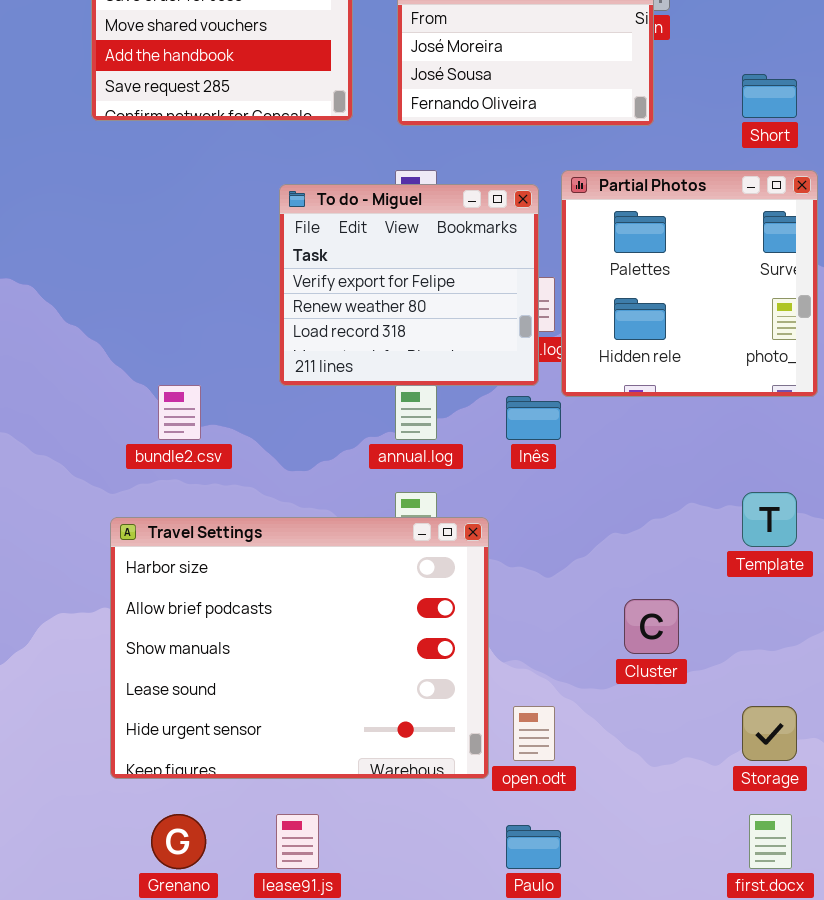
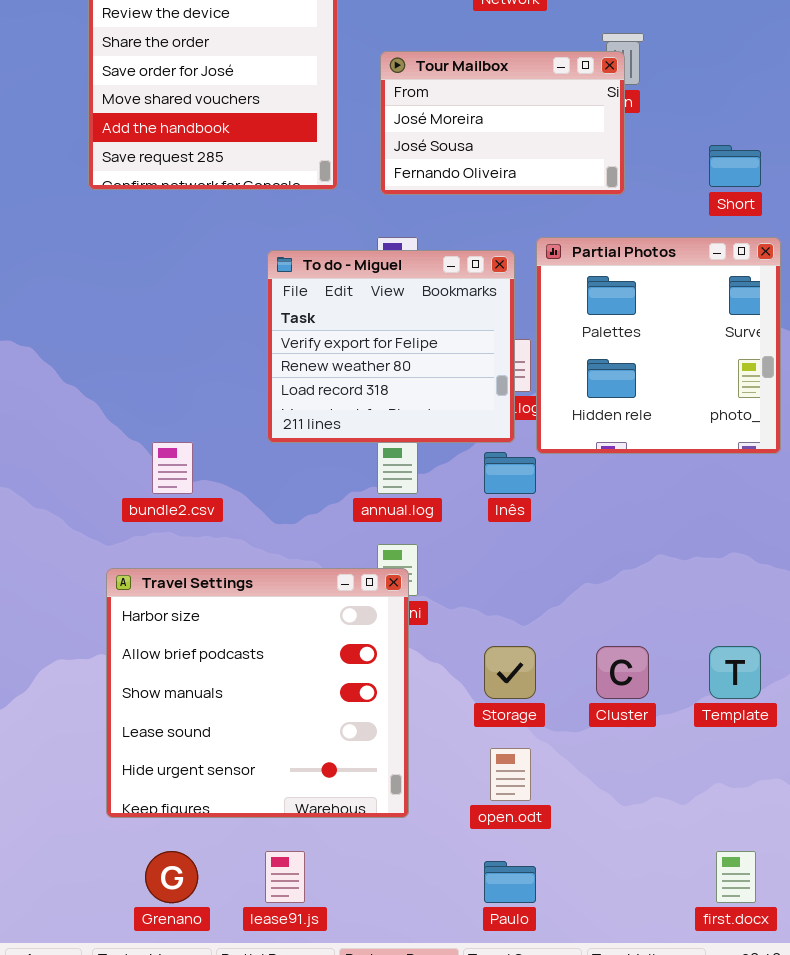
Template: [742,492,797,547] -> [709,646,761,699], moved
Travel Settings: [110,517,489,779] -> [106,568,409,818], resized
Storage: [742,706,797,761] -> [484,646,536,699], moved

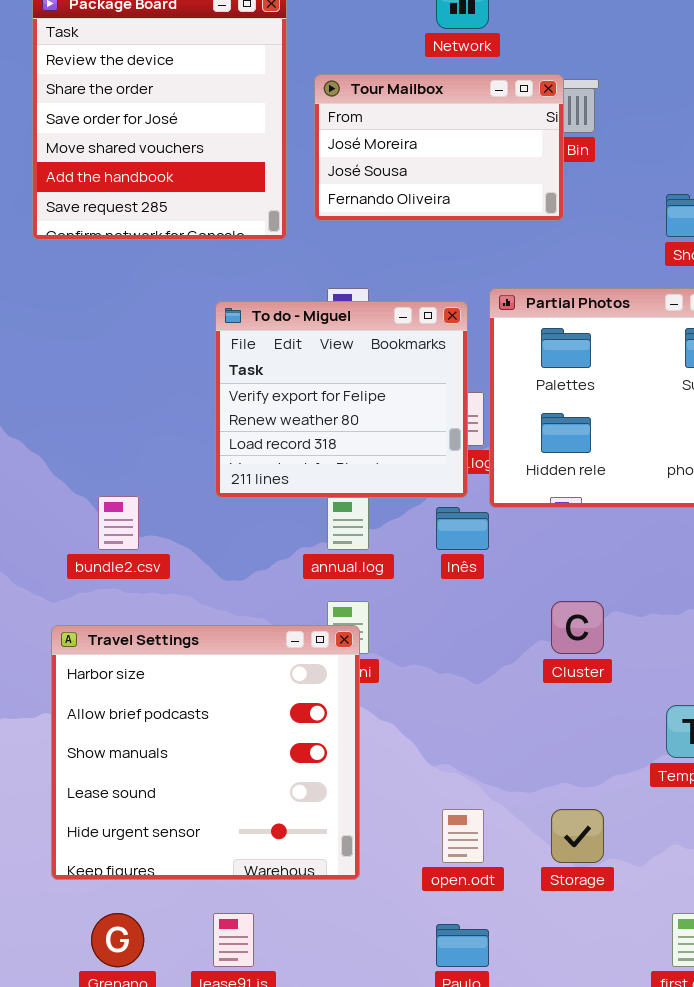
Tour Mailbox: [380,51,625,195] -> [314,74,564,221], moved
Storage: [484,646,536,699] -> [551,809,604,863], moved
Cluster: [596,646,649,699] -> [551,601,604,654], moved

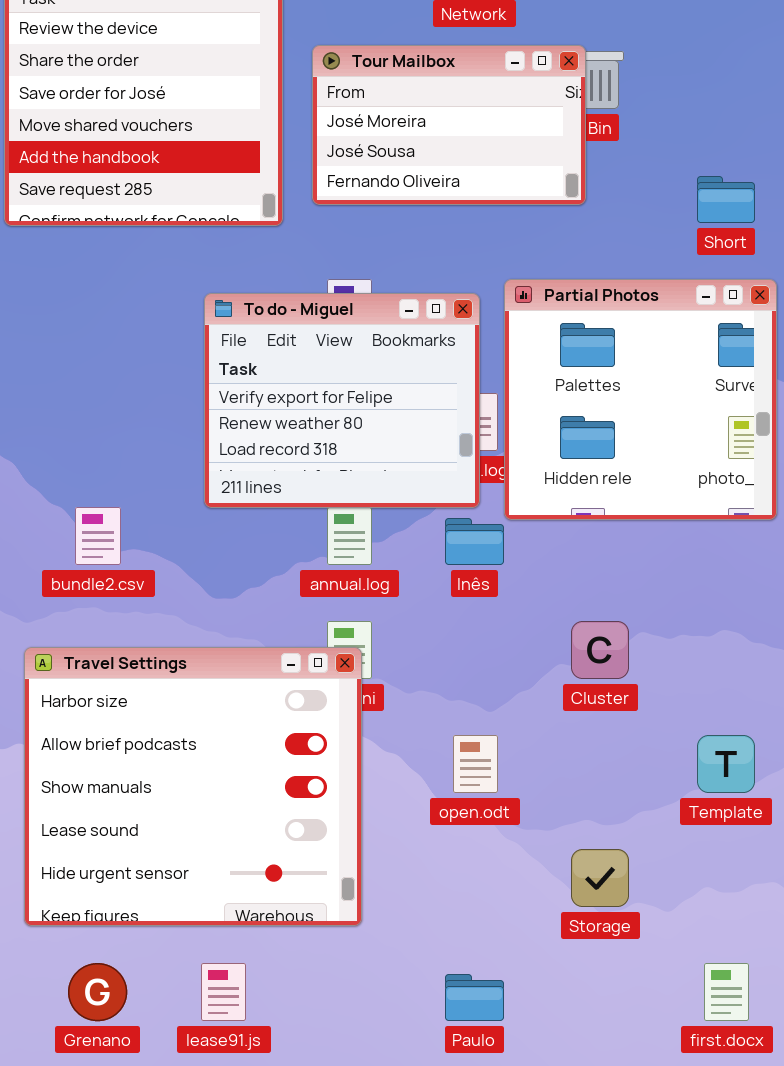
open.odt: [442,809,484,863] -> [453,735,498,793], moved

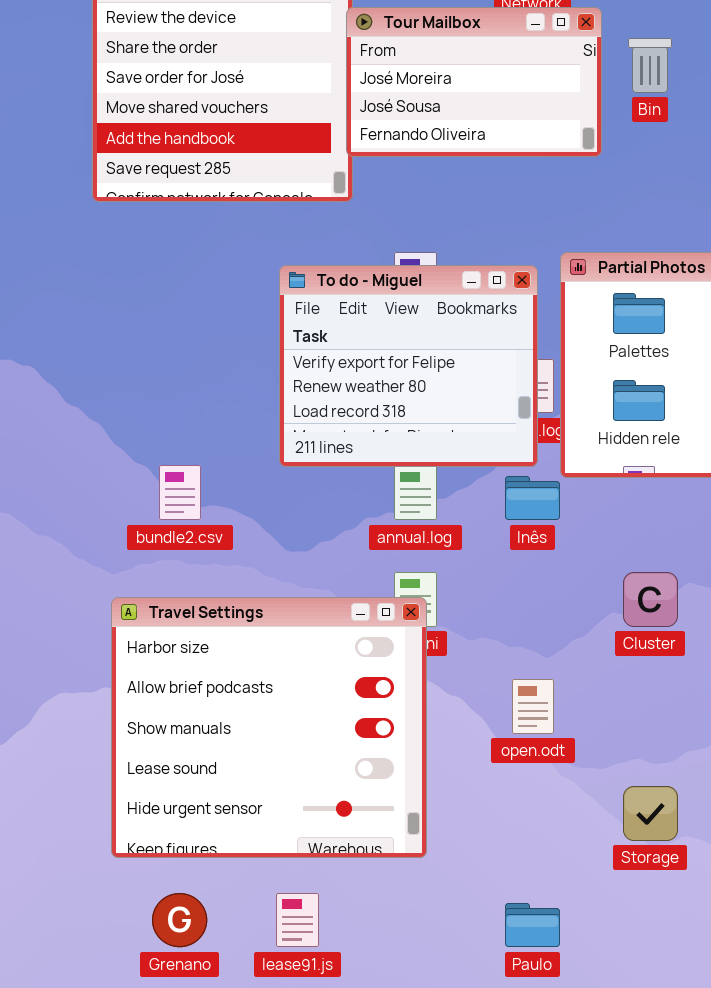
Tour Mailbox: [312,45,586,205] -> [346,7,602,157], moved

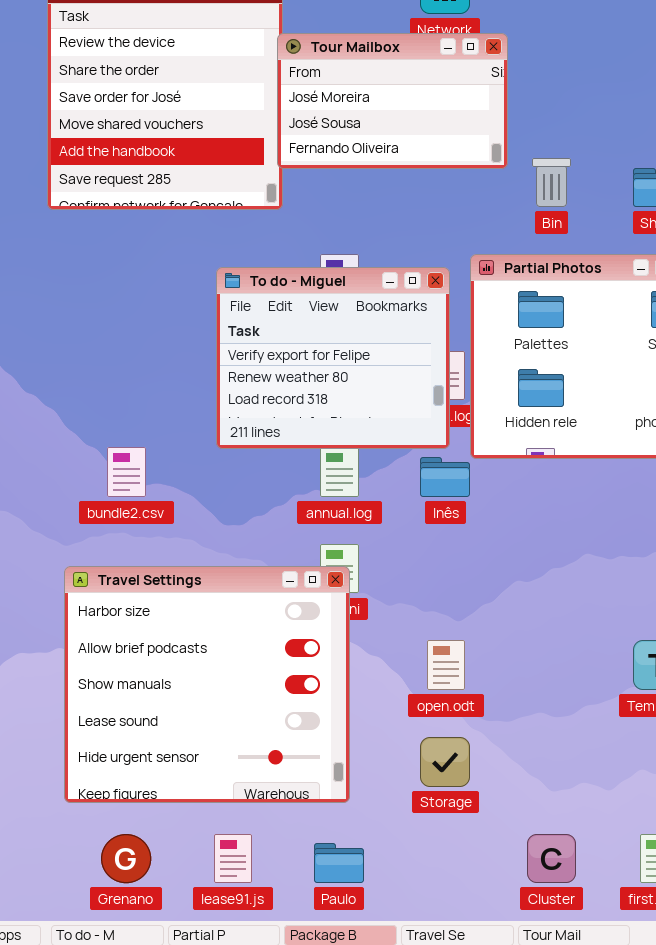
Bin: [628,38,672,93] -> [532,158,571,207], moved
Cluster: [623,572,678,627] -> [527,834,576,883], moved
Storage: [623,786,678,841] -> [420,737,470,787], moved
Paulo: [505,903,560,947] -> [314,843,364,883], moved

